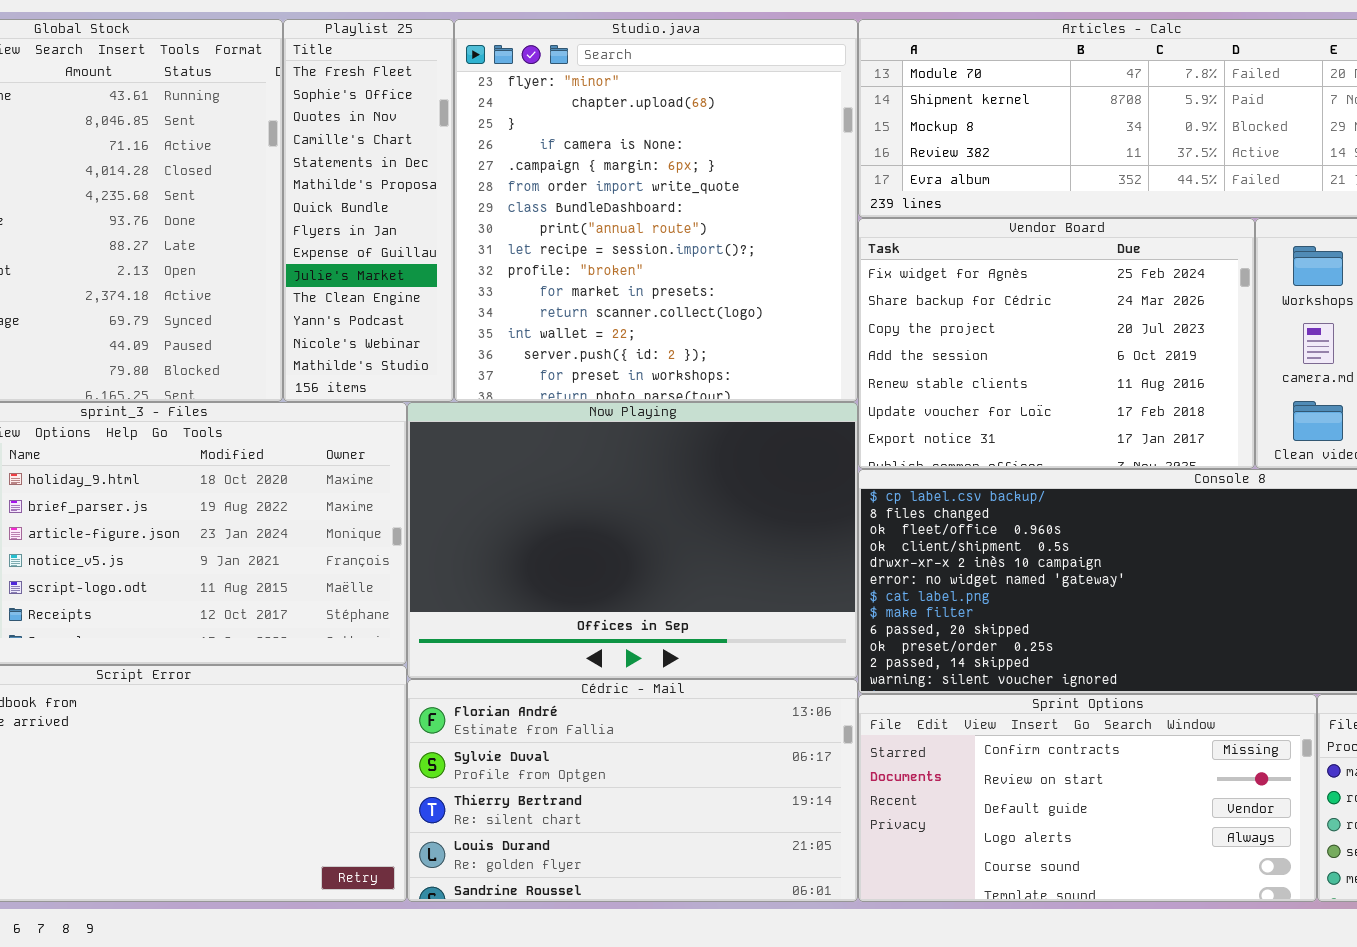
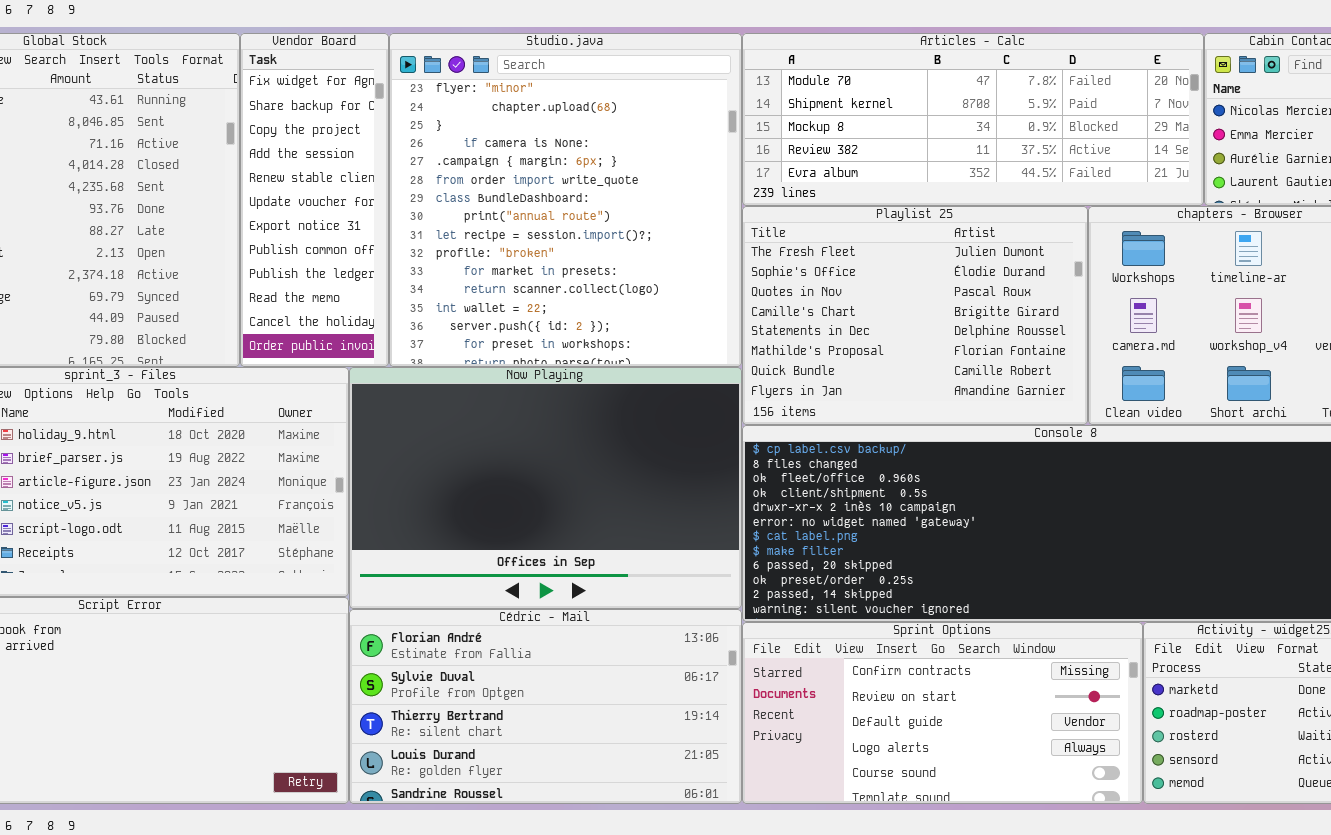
Playlist 25: [283,19,454,402] -> [742,206,1088,425], moved, resized
Vendor Board: [858,218,1255,469] -> [240,33,389,367], moved, resized

